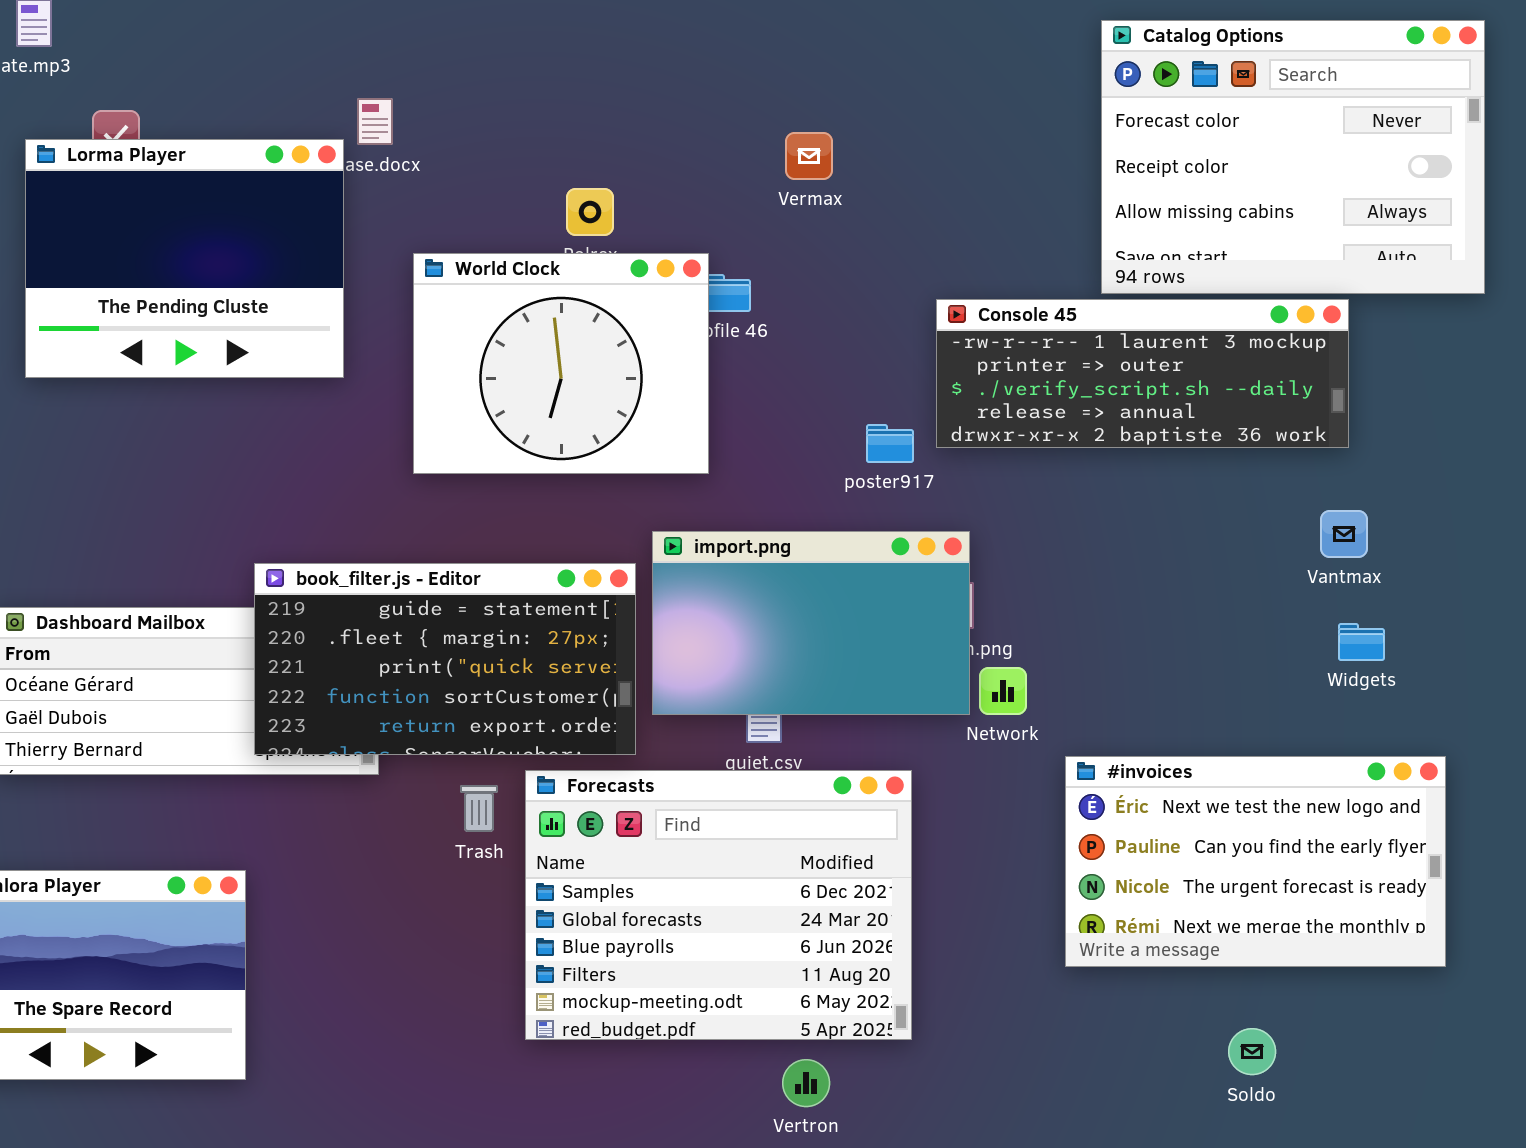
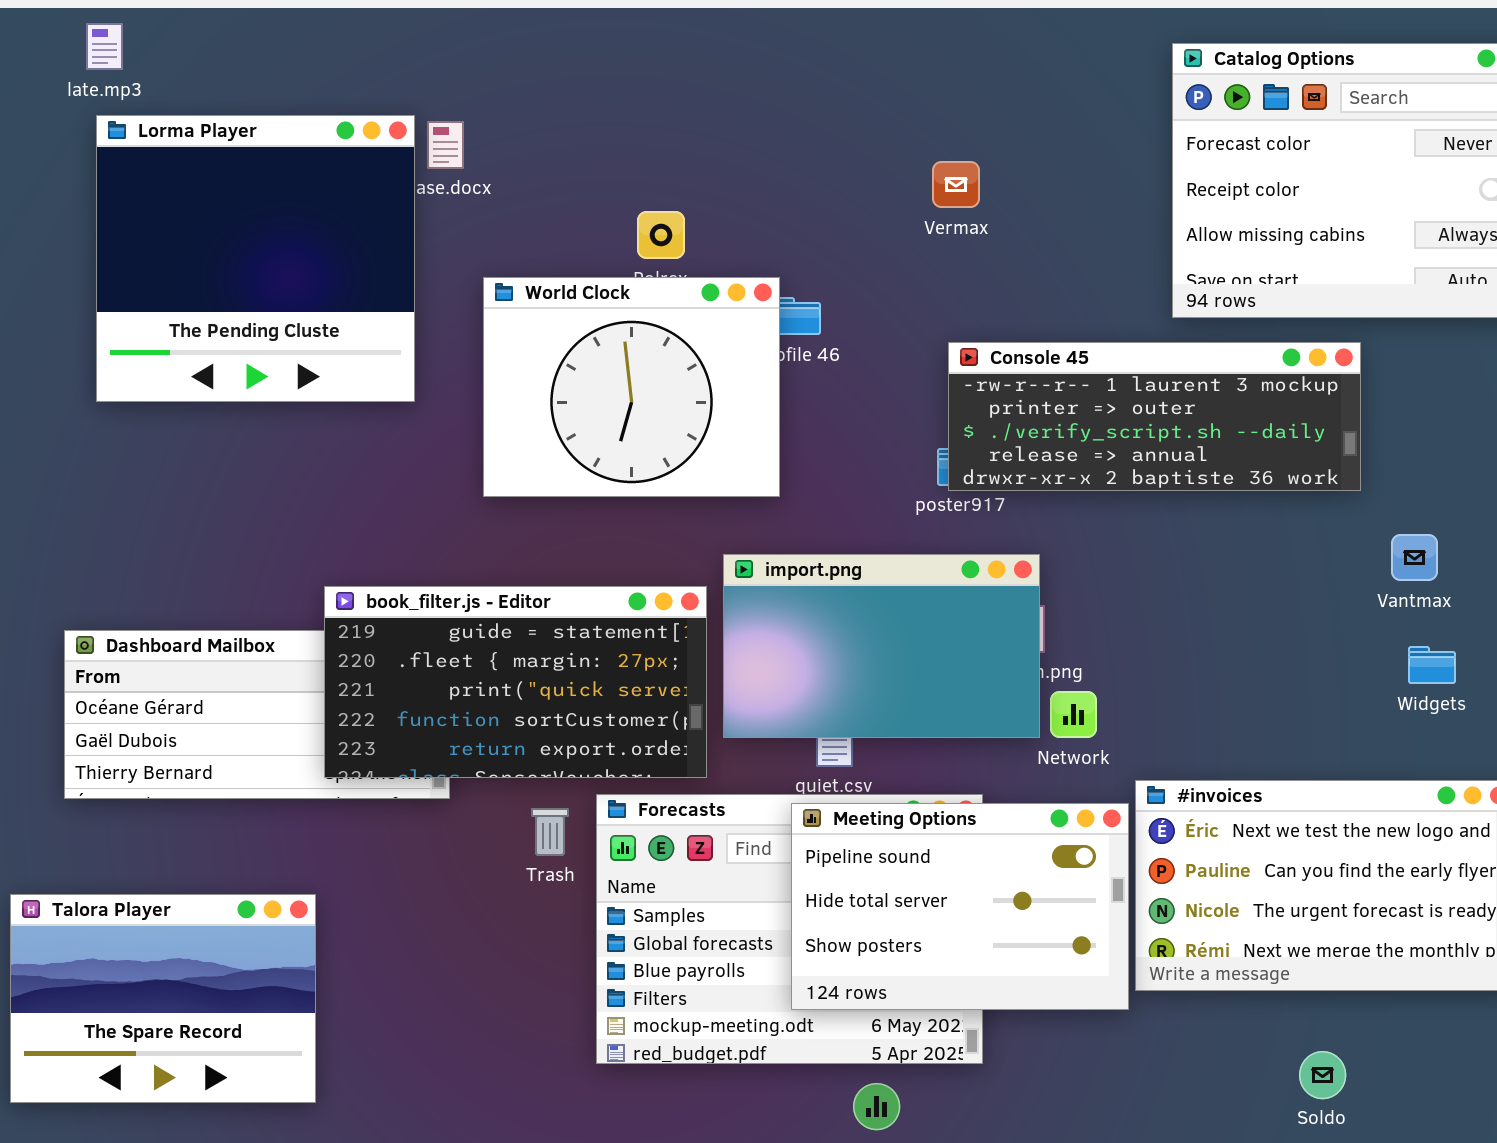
Vermax: [785,132,833,180] -> [932,161,980,208], moved
Lorma Player: [25,139,344,378] -> [96,115,415,402], resized
Console 45: [936,299,1349,448] -> [948,342,1361,491], moved
Meeting Options: none -> [791,803,1129,1010], opened

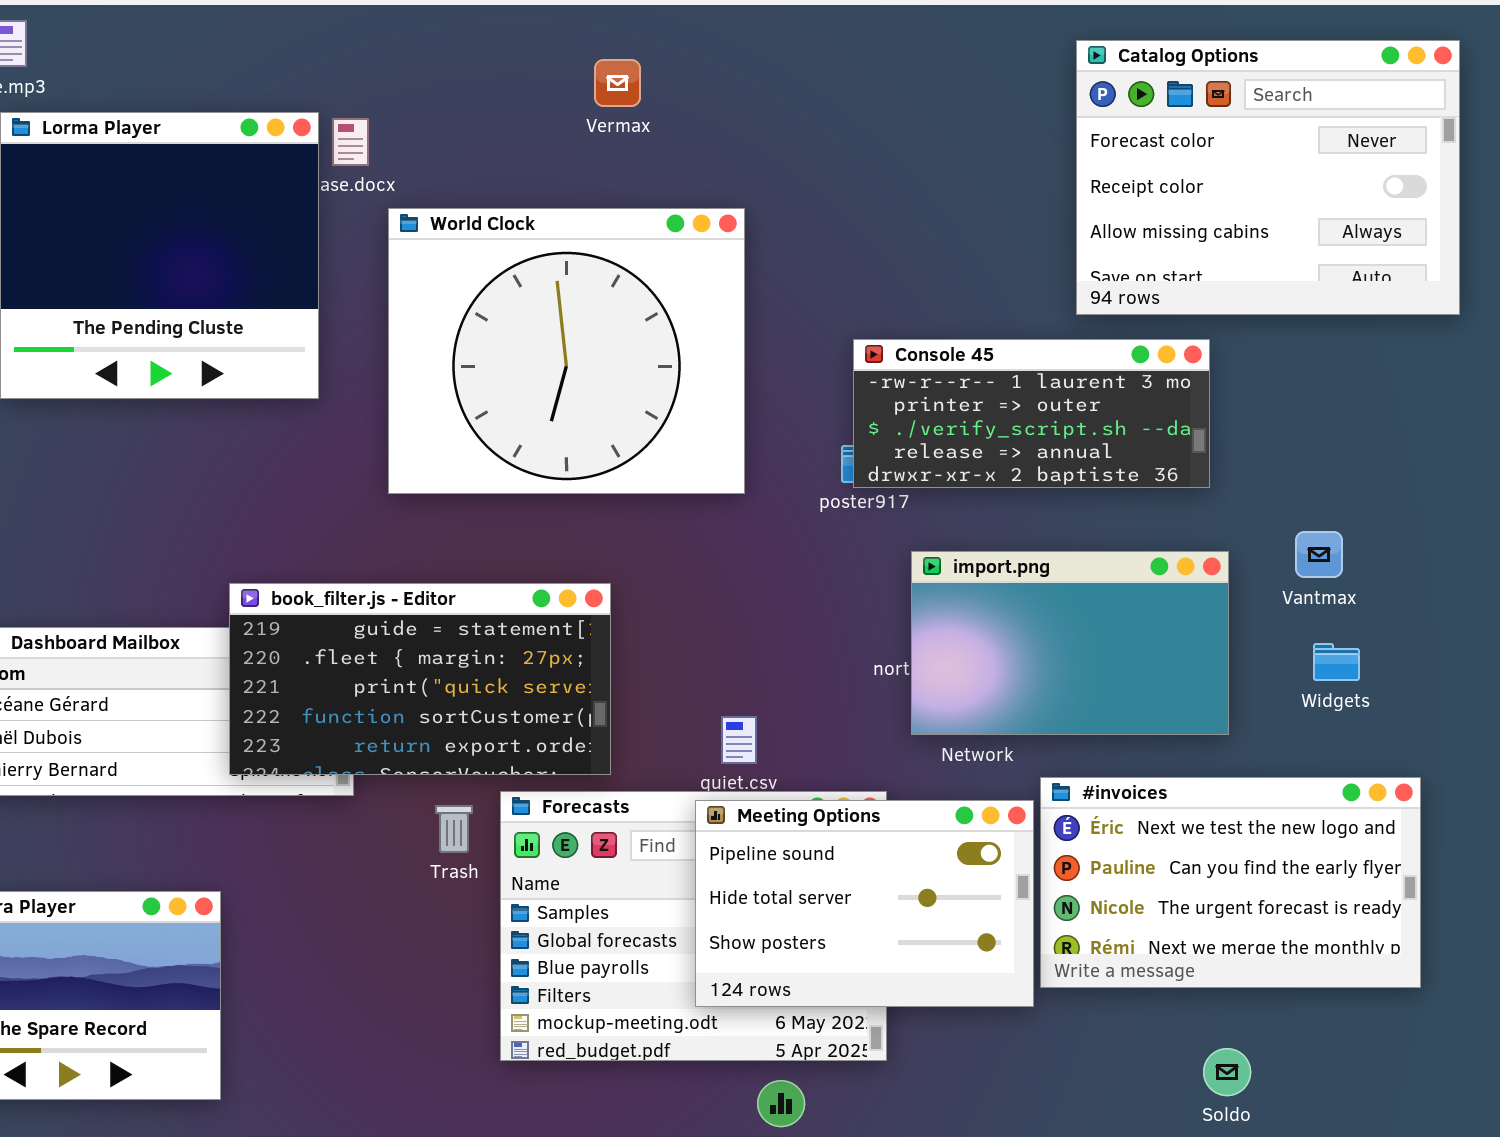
Vermax: [932,161,980,208] -> [594,59,641,107], moved
World Clock: [483,277,780,497] -> [388,208,745,494], resized
Console 45: [948,342,1361,491] -> [853,339,1210,488], resized
import.png: [723,554,1040,738] -> [911,551,1229,735], moved

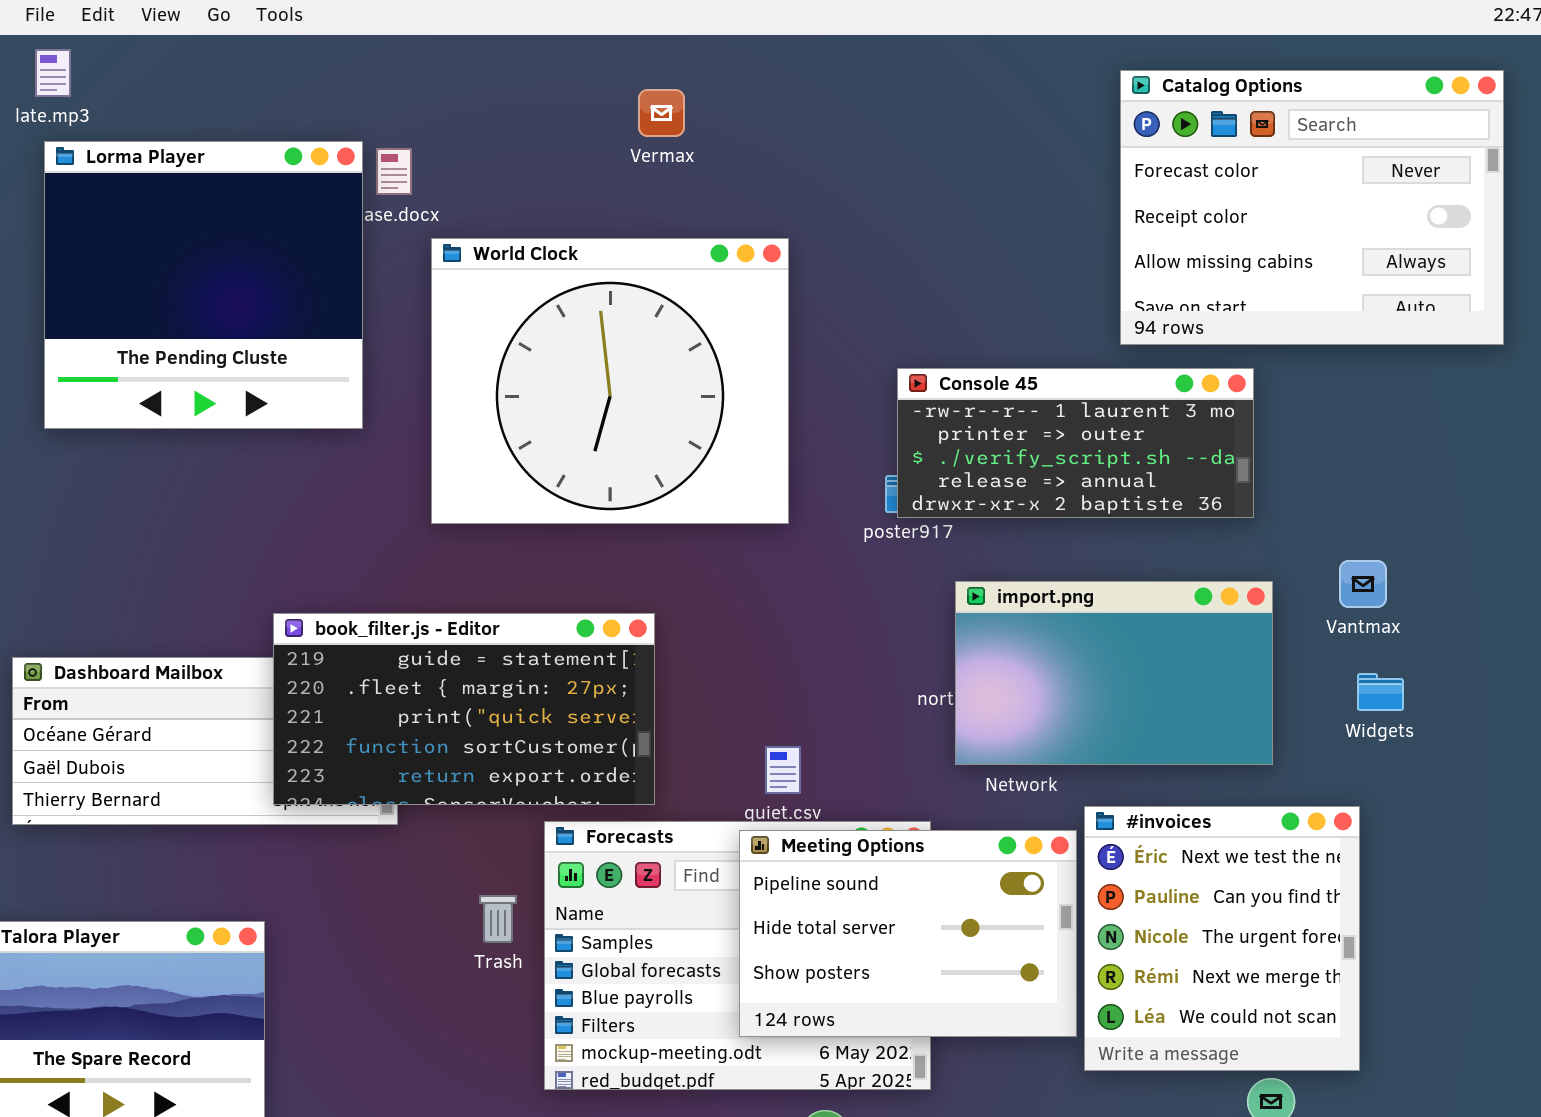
#invoices: [1040,777,1421,988] -> [1084,806,1360,1071], resized
Trash: [435,805,473,853] -> [479,895,517,943], moved

